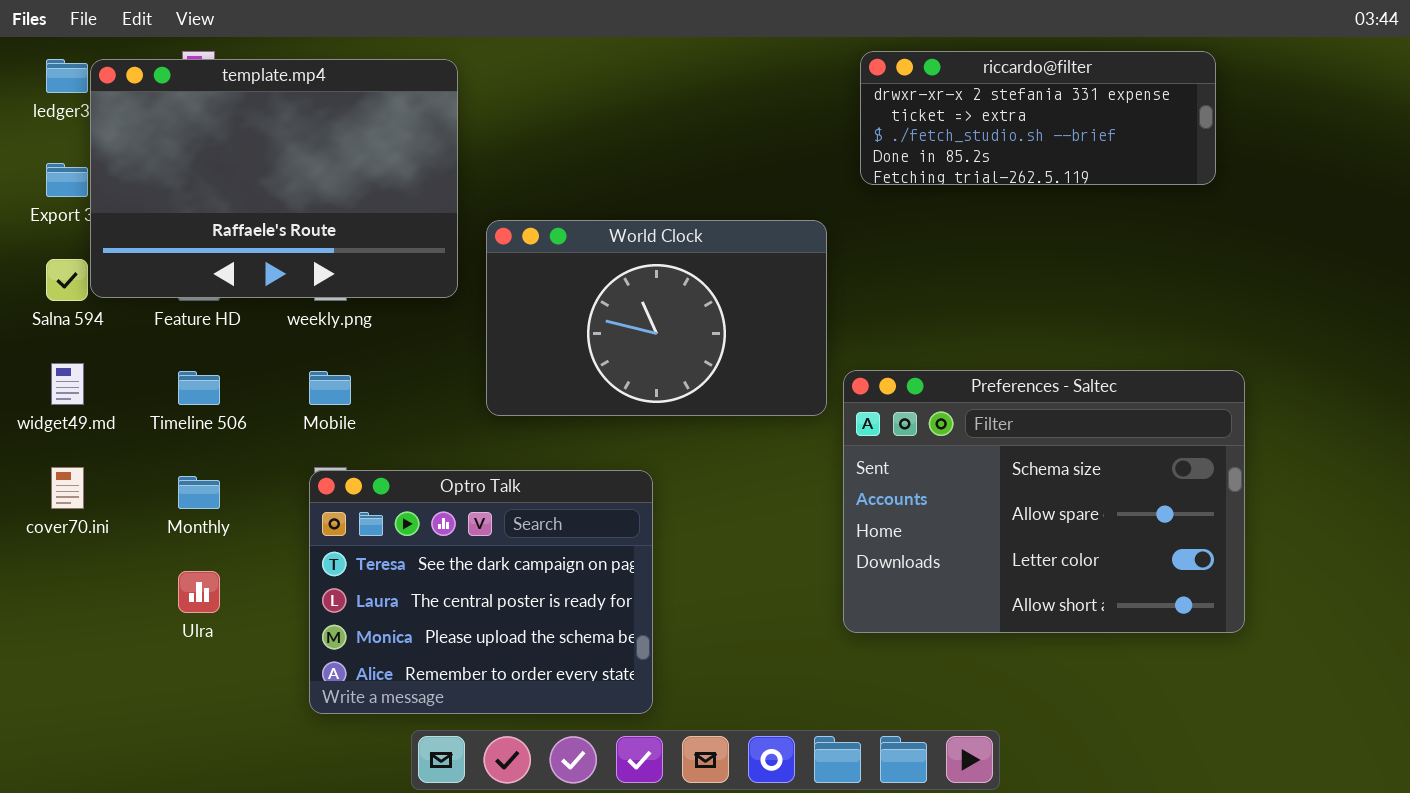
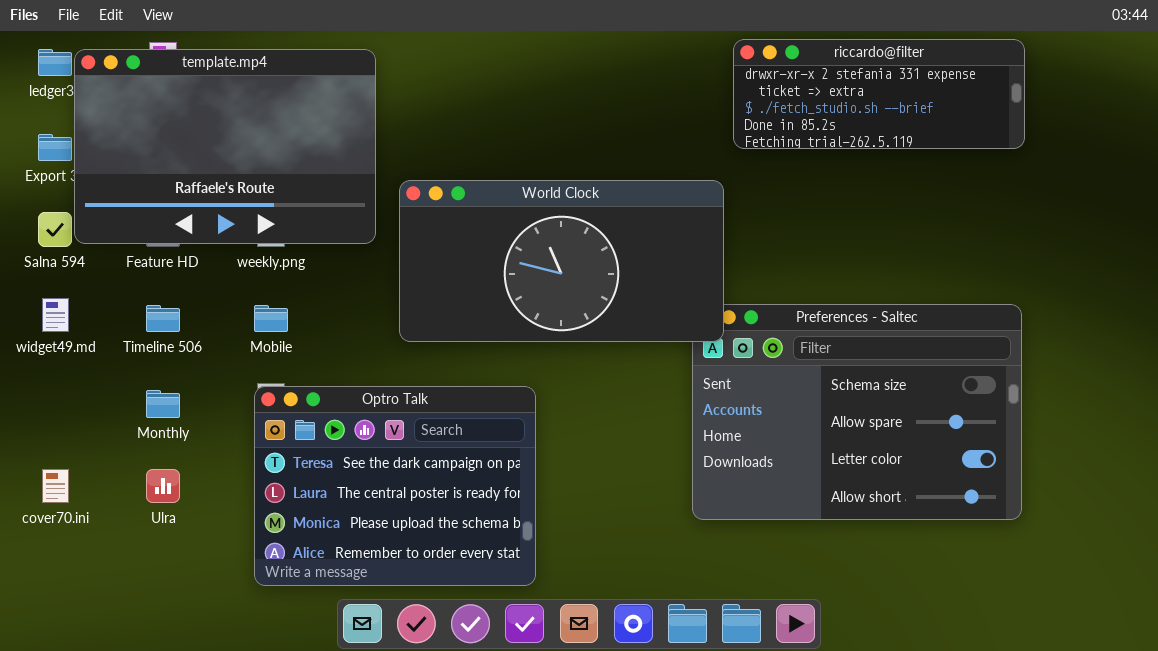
riccardo@filter: [860,51,1216,185] -> [733,39,1025,149], moved
World Clock: [486,220,827,416] -> [399,180,724,342], resized
cover70.ini: [51,467,84,509] -> [42,469,69,503], moved

